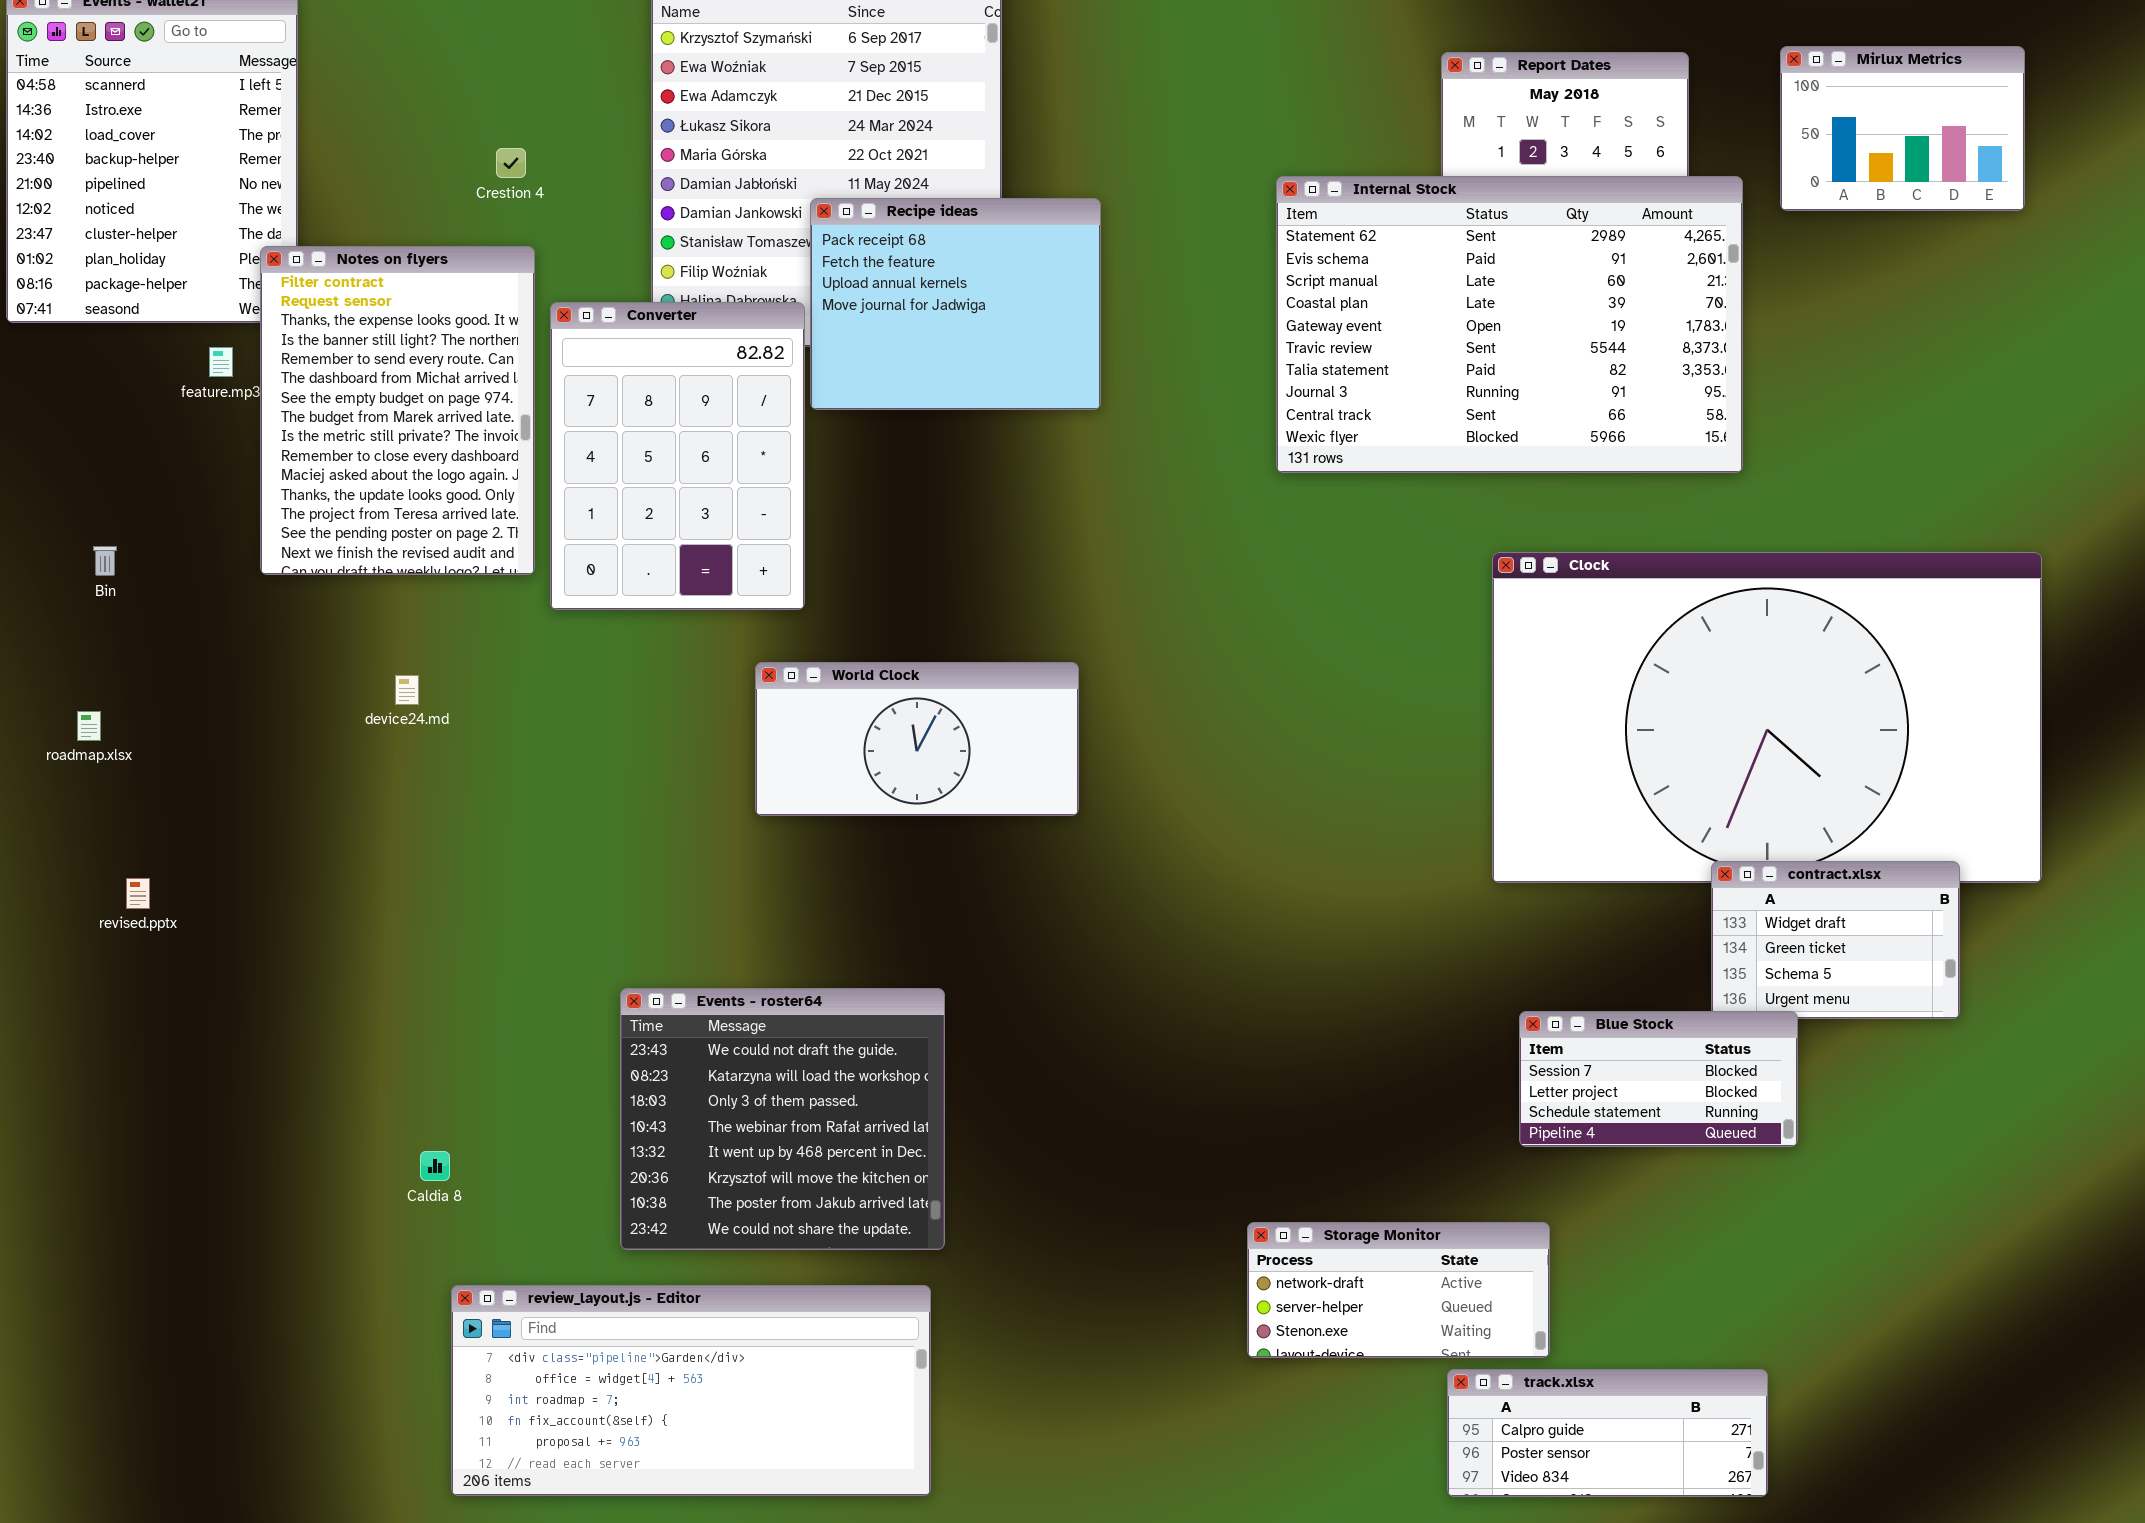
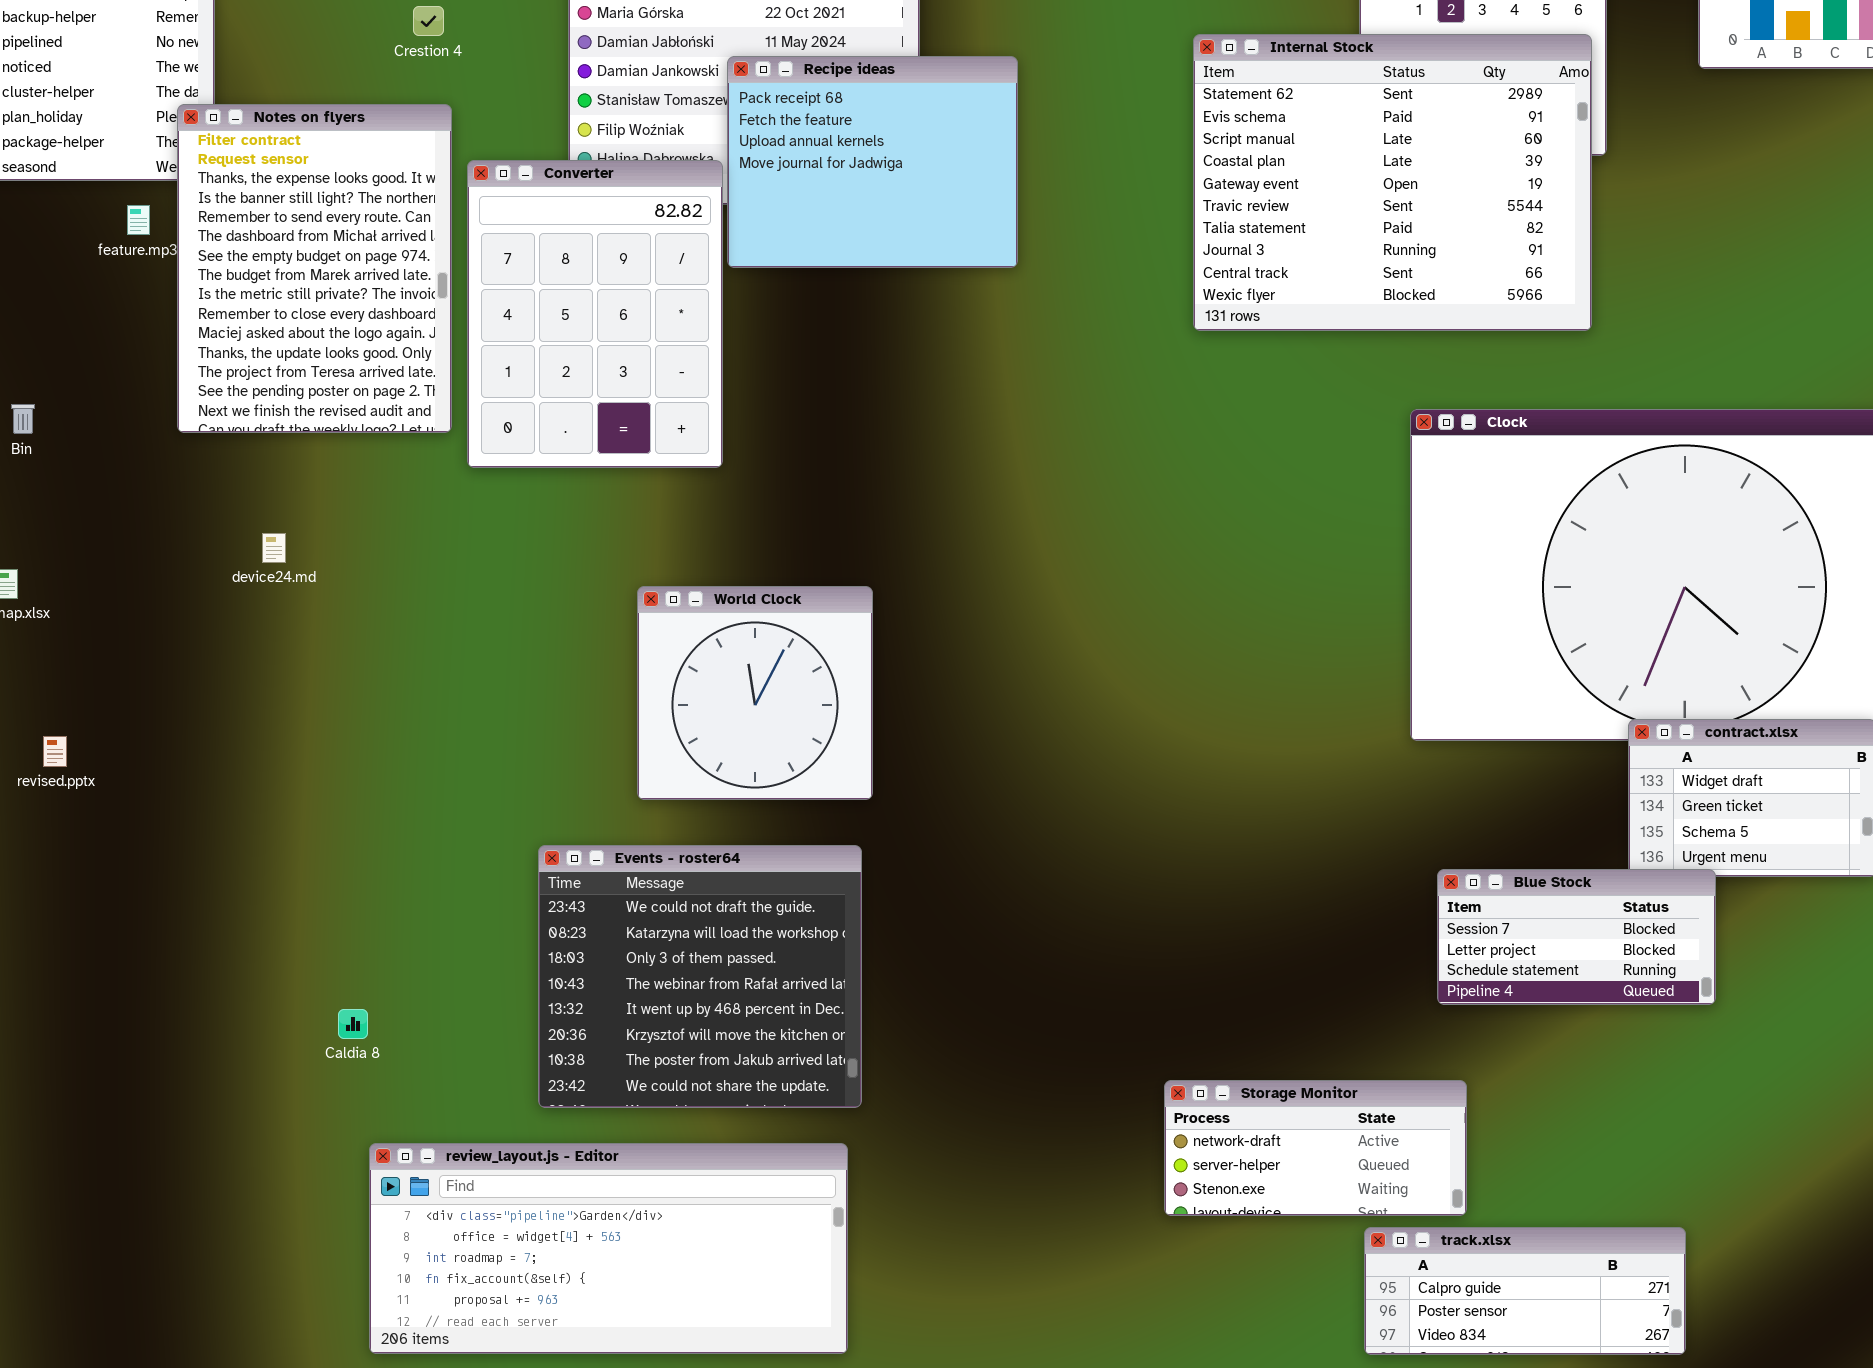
Internal Stock: [1276,176,1743,473] -> [1193,34,1592,331], resized
World Clock: [755,662,1079,816] -> [637,586,873,800], moved, resized
device24.md: [395,675,419,705] -> [262,533,286,563], moved

